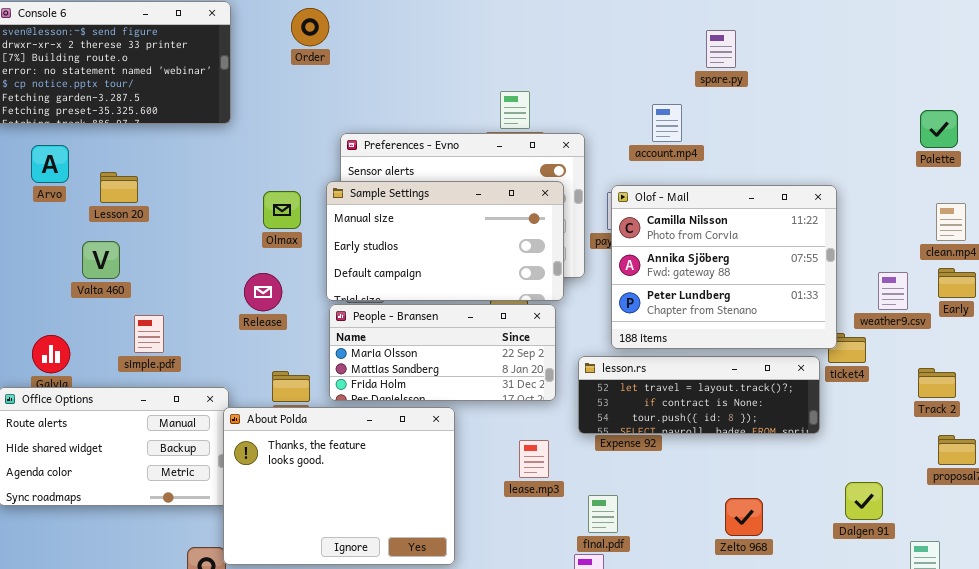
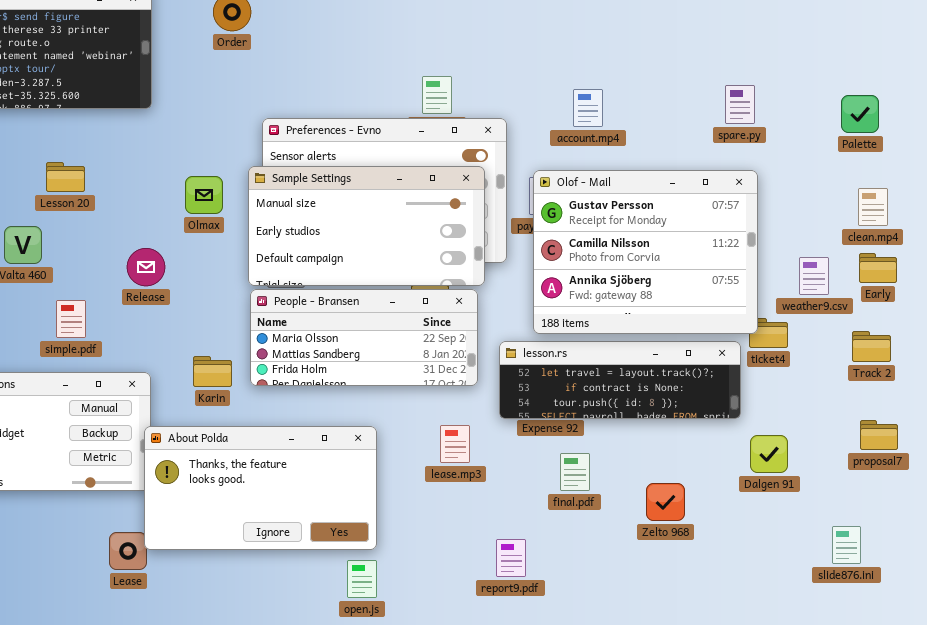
spare.py: [706,30,736,68] -> [725,85,755,124], moved
Lesson 20: [100,172,138,203] -> [46,162,85,192], moved
Olof - Mail: [611,185,837,349] -> [533,170,758,334], scrolled up 1 row
Release: [244,273,282,311] -> [127,248,165,286], moved
Track 2: [918,368,956,398] -> [852,331,891,362], moved
About Polda: [223,407,455,565] -> [144,426,377,550], resized
Dalgen 91: [845,482,883,520] -> [750,435,788,473], moved
final.pdf: [588,495,618,533] -> [560,453,590,491], moved

